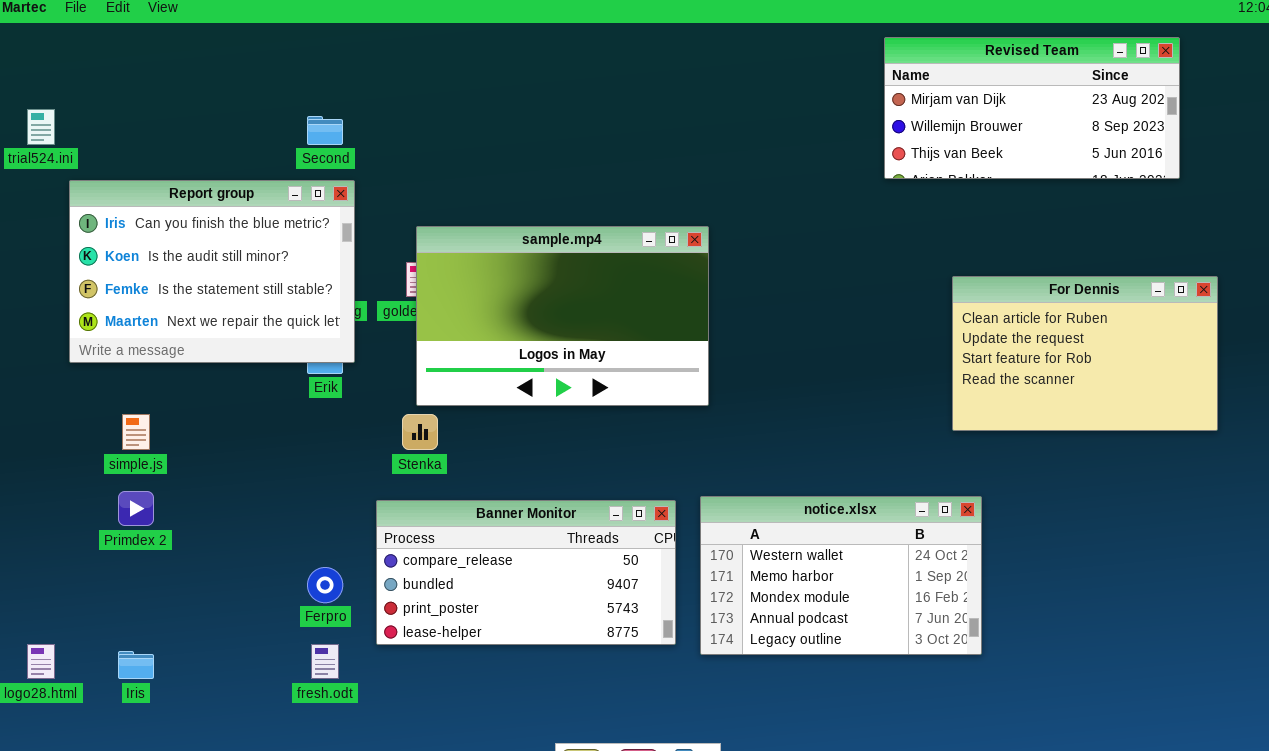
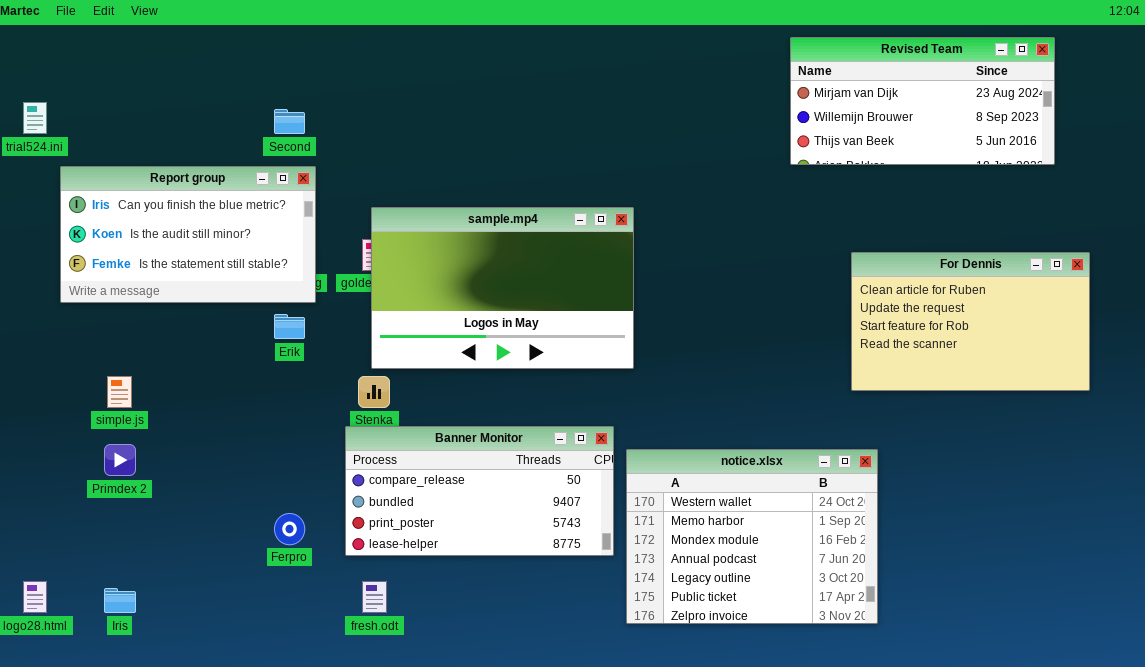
Report group: [69,180,355,363] -> [60,166,316,303], resized
notice.xlsx: [700,496,982,655] -> [626,449,878,624], resized
Banner Monitor: [376,500,676,645] -> [345,426,614,556], moved
fresh.odt: [311,644,339,679] -> [362,581,387,613], moved

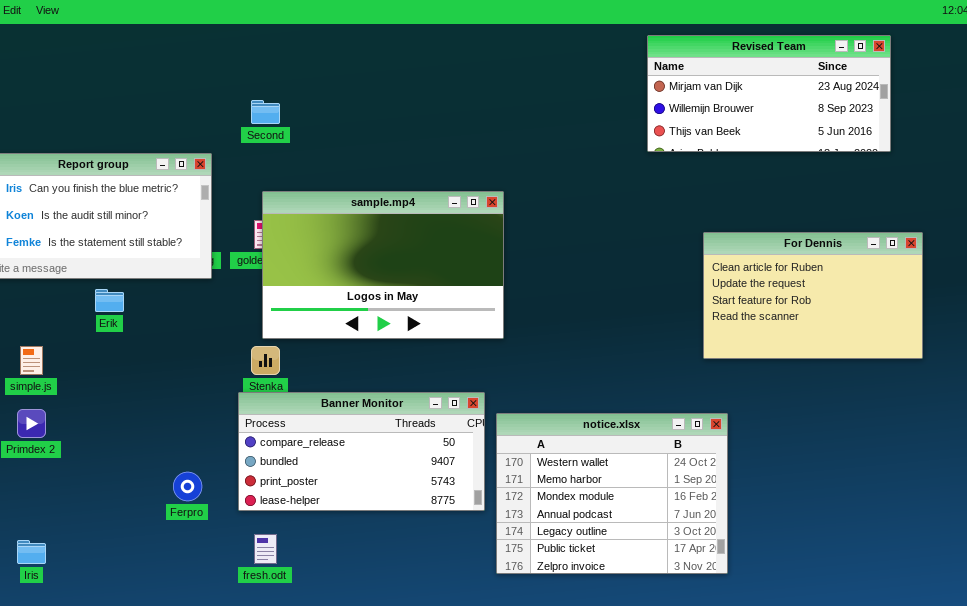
Second: [274,109,305,134] -> [251,100,280,124], moved
Erik: [274,314,305,339] -> [95,289,124,312], moved

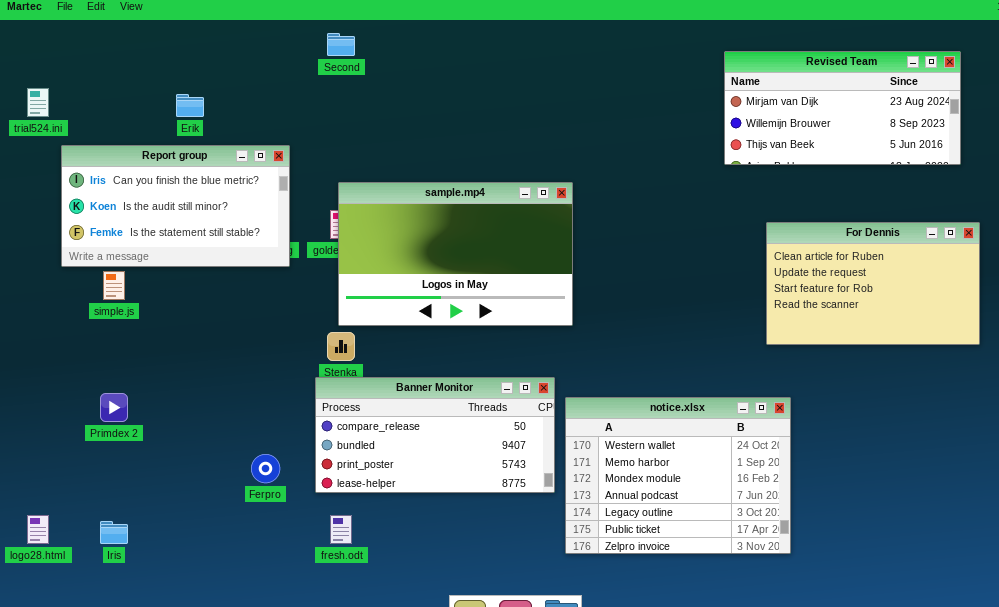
Revised Team: [647,35,891,152] -> [724,51,961,165], moved
Second: [251,100,280,124] -> [327,33,355,56], moved
Erik: [95,289,124,312] -> [176,94,204,117], moved
simple.js: [20,346,43,375] -> [103,271,125,300], moved

